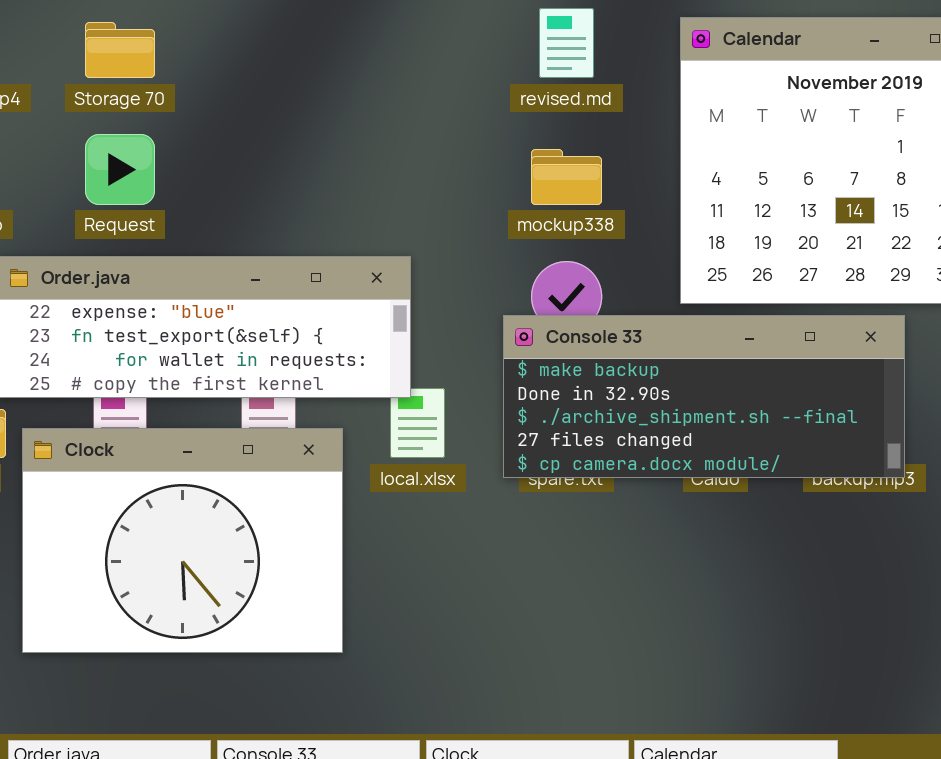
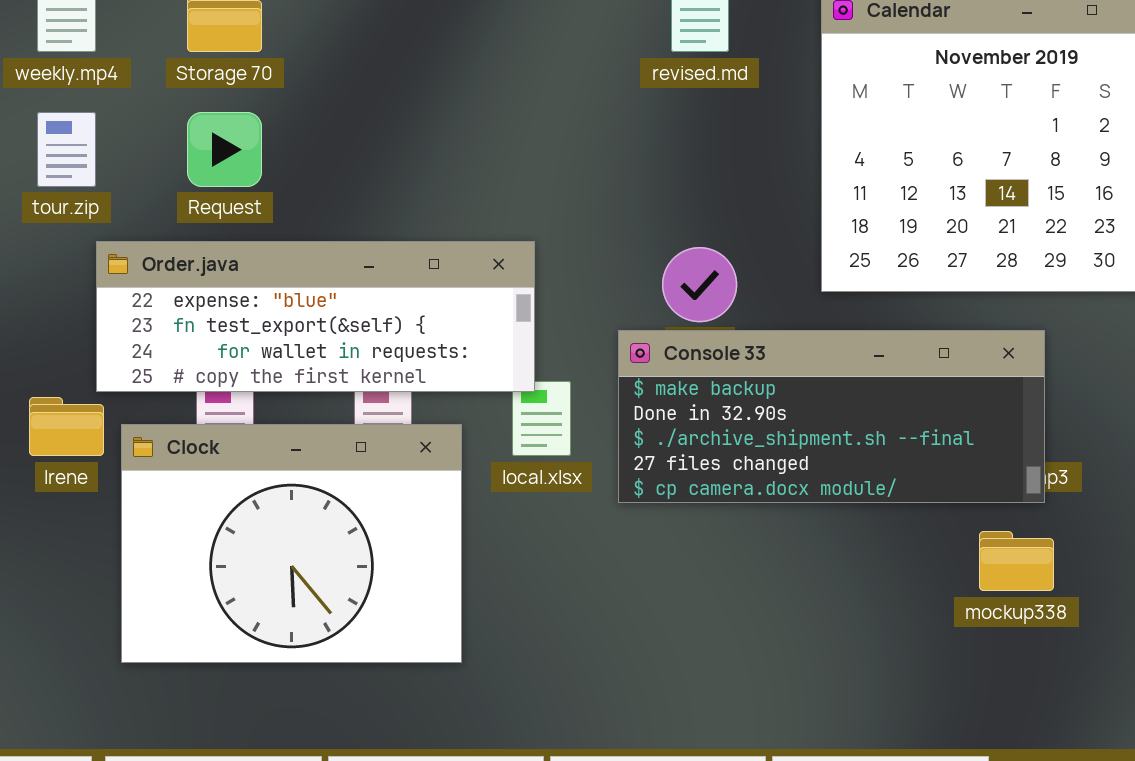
mockup338: [531,149,602,205] -> [979,531,1054,591], moved
Console 33: [503,315,905,478] -> [618,330,1045,503], moved

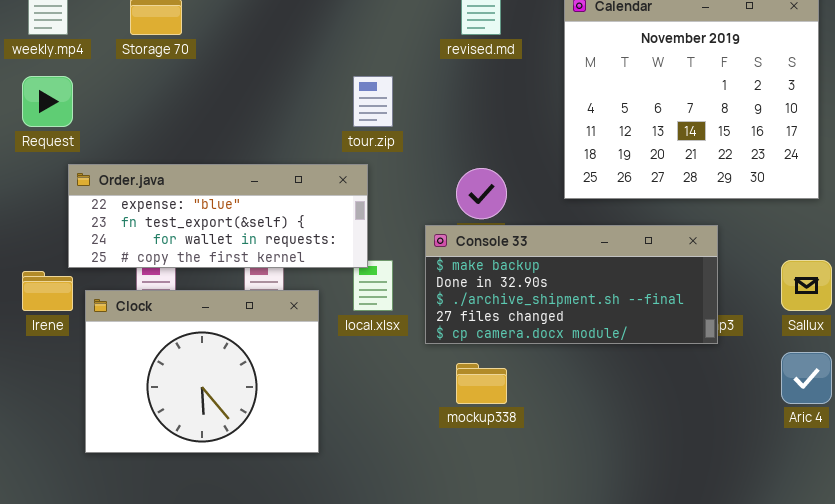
tour.zip: [37,112,96,187] -> [353,76,393,127], moved
Request: [187,112,262,187] -> [22,76,73,127], moved
mockup338: [979,531,1054,591] -> [456,363,507,404], moved

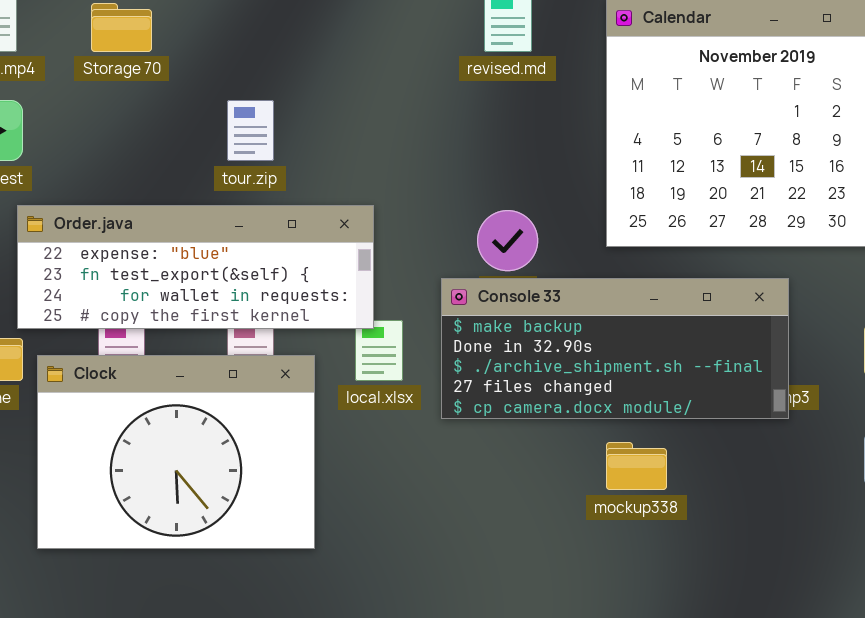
tour.zip: [353,76,393,127] -> [227,100,274,161], moved
mockup338: [456,363,507,404] -> [606,442,667,490], moved

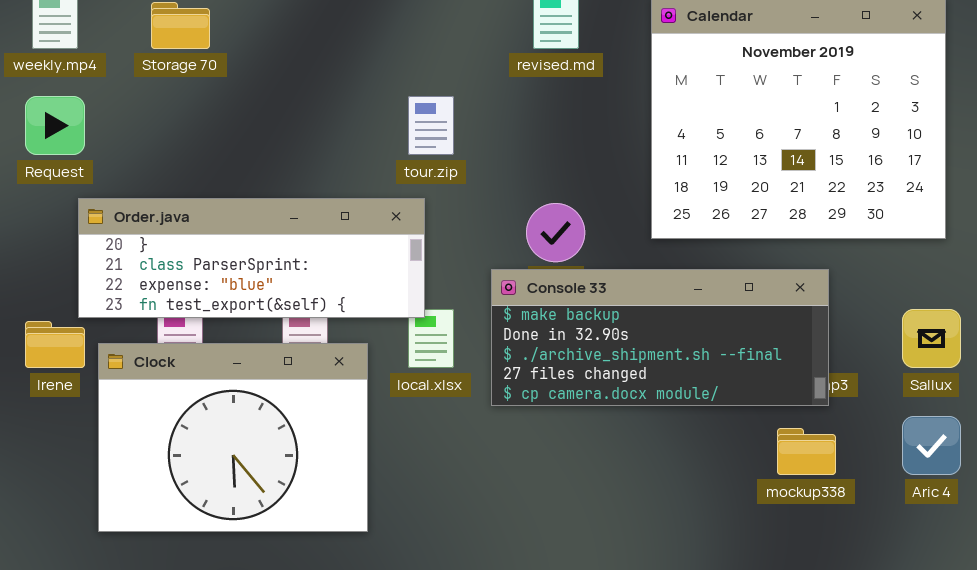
tour.zip: [227,100,274,161] -> [408,96,454,155], moved
Order.java: [17,205,374,329] -> [78,198,425,318], scrolled up 2 rows
mockup338: [606,442,667,490] -> [777,428,836,475], moved

